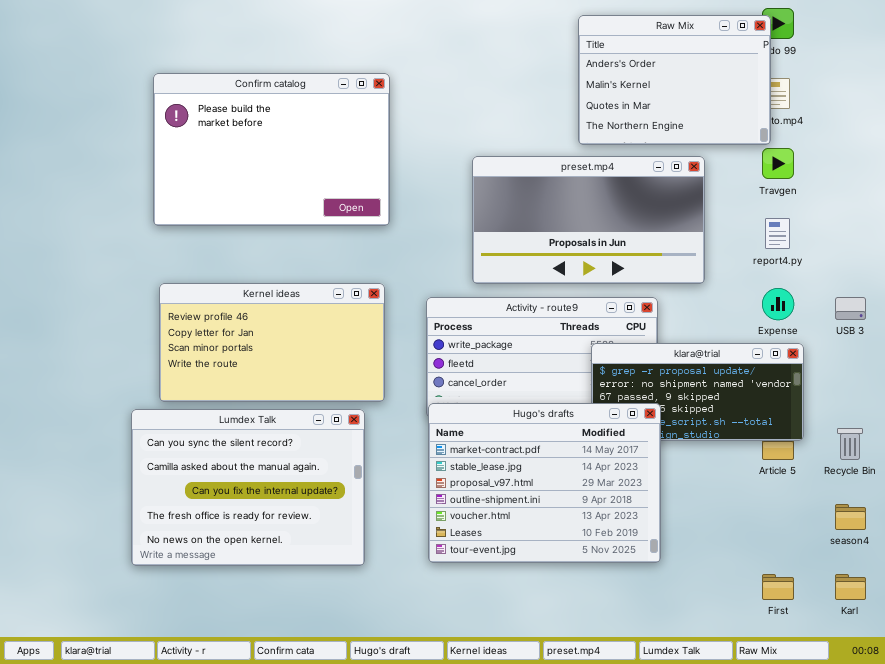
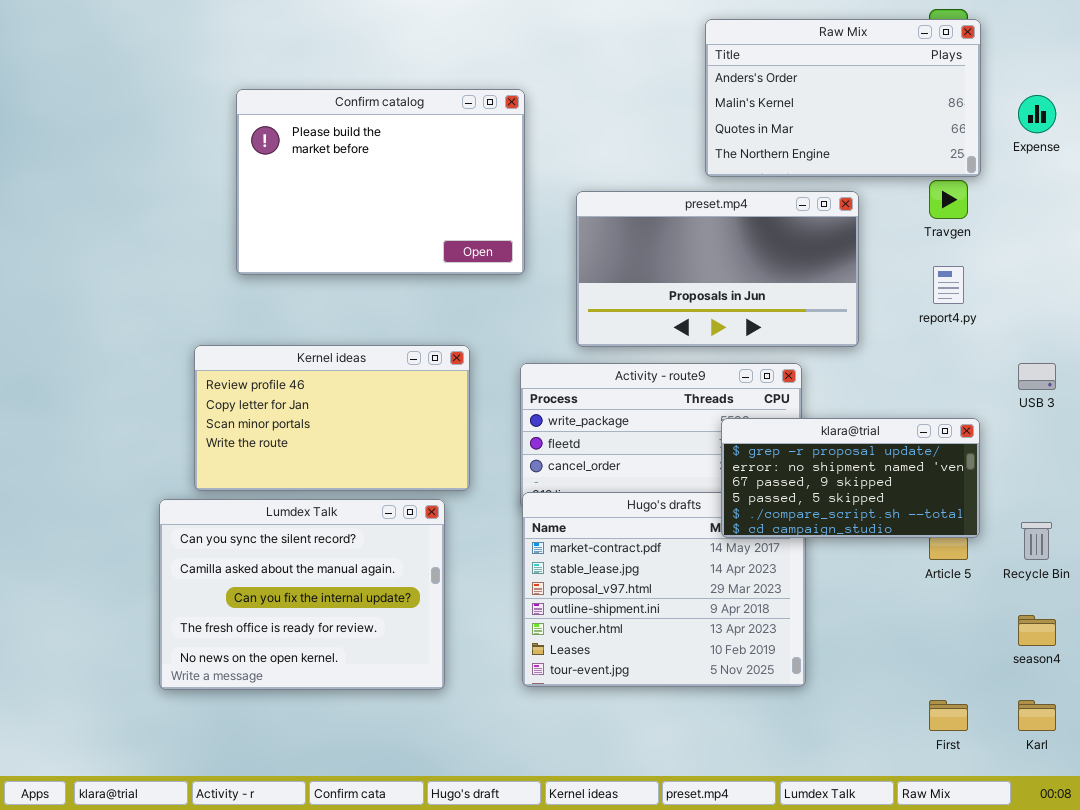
Raw Mix: [578,15,771,145] -> [705,19,981,177], resized
Confirm catalog: [153,73,390,226] -> [236,89,525,275], moved
Expense: [762,288,794,320] -> [1018,95,1056,133], moved
klara@trial: [591,343,804,441] -> [721,418,980,538], raised

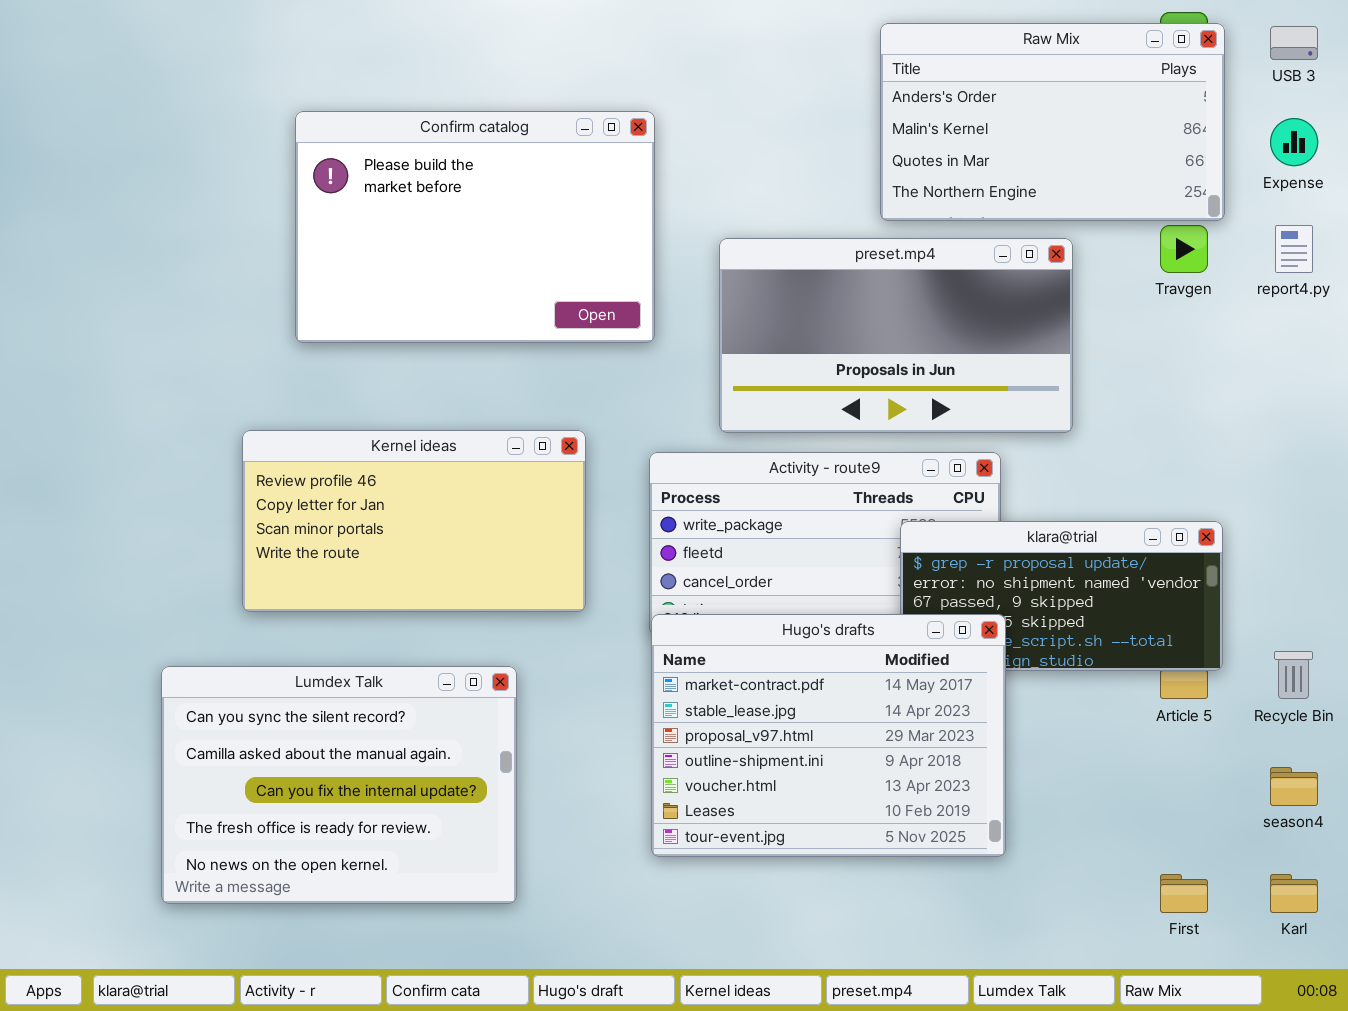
report4.py: [933,266,964,304] -> [1275,225,1313,273], moved
USB 3: [1018,363,1056,390] -> [1270,26,1318,60], moved
Hugo's drafts: [522,492,806,687] -> [651,614,1006,857], raised
Lumdex Talk: [159,499,445,690] -> [161,666,517,904], moved

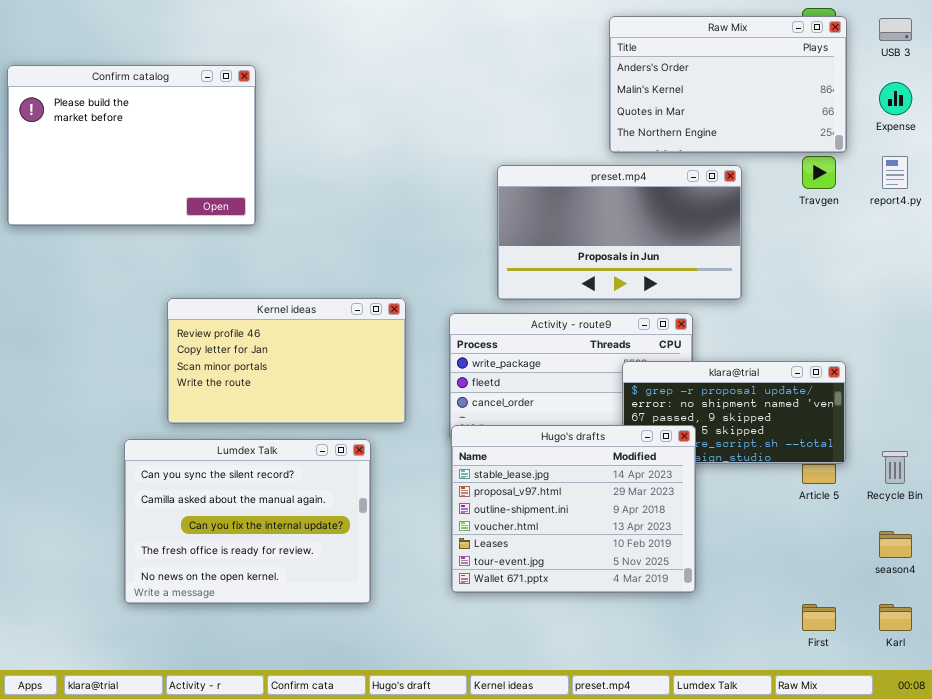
Confirm catalog: [295,111,655,343] -> [7,65,256,226], moved
Hugo's drafts: [651,614,1006,857] -> [451,425,696,593], scrolled down 1 row
Lumdex Talk: [161,666,517,904] -> [124,439,371,604], moved

